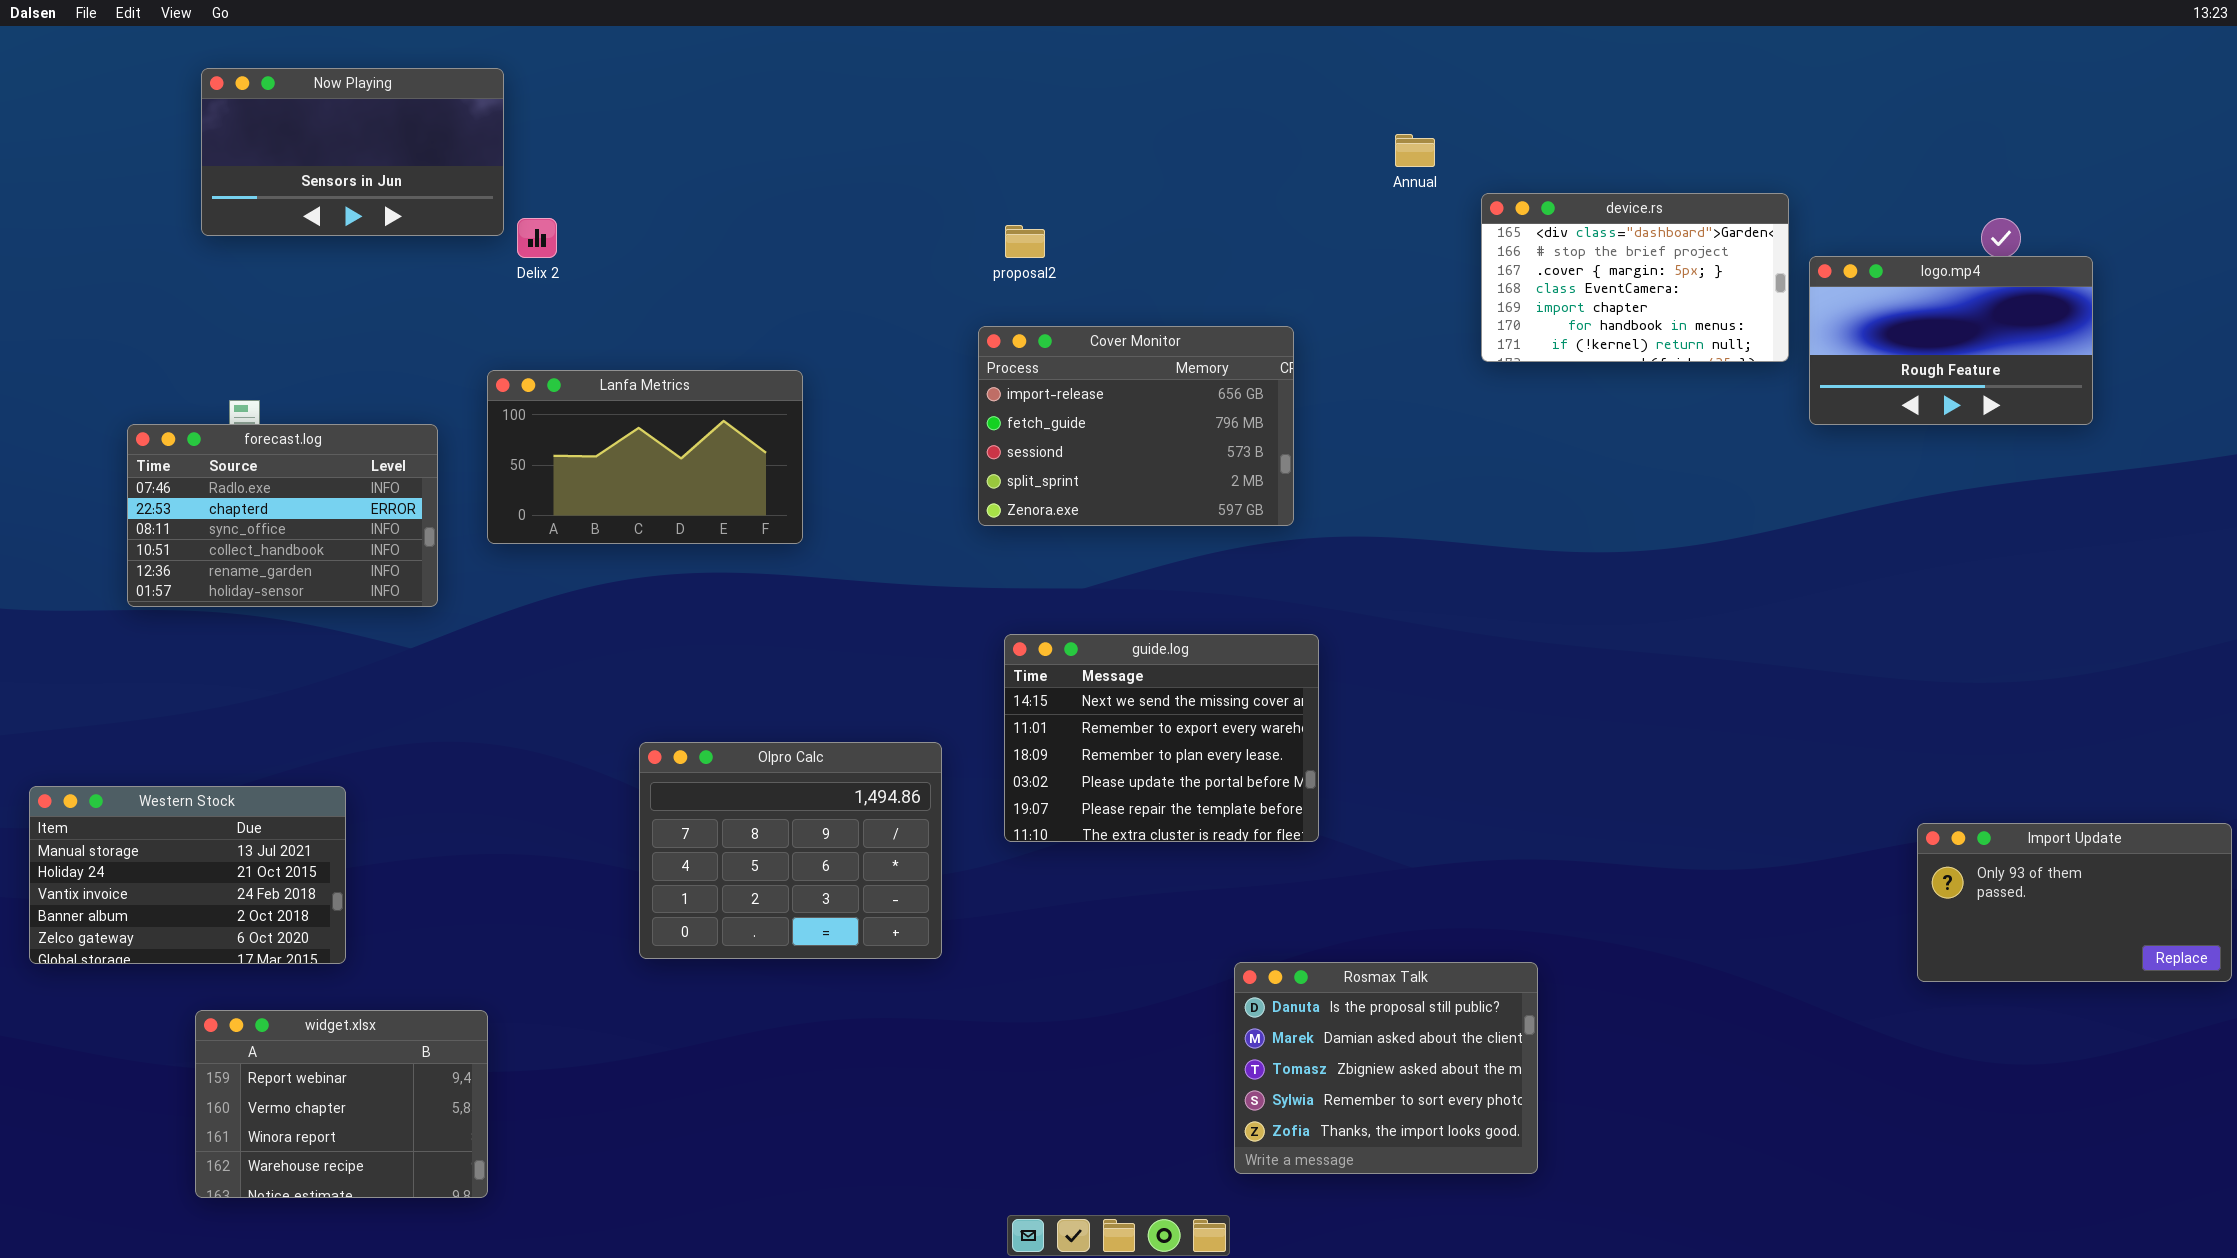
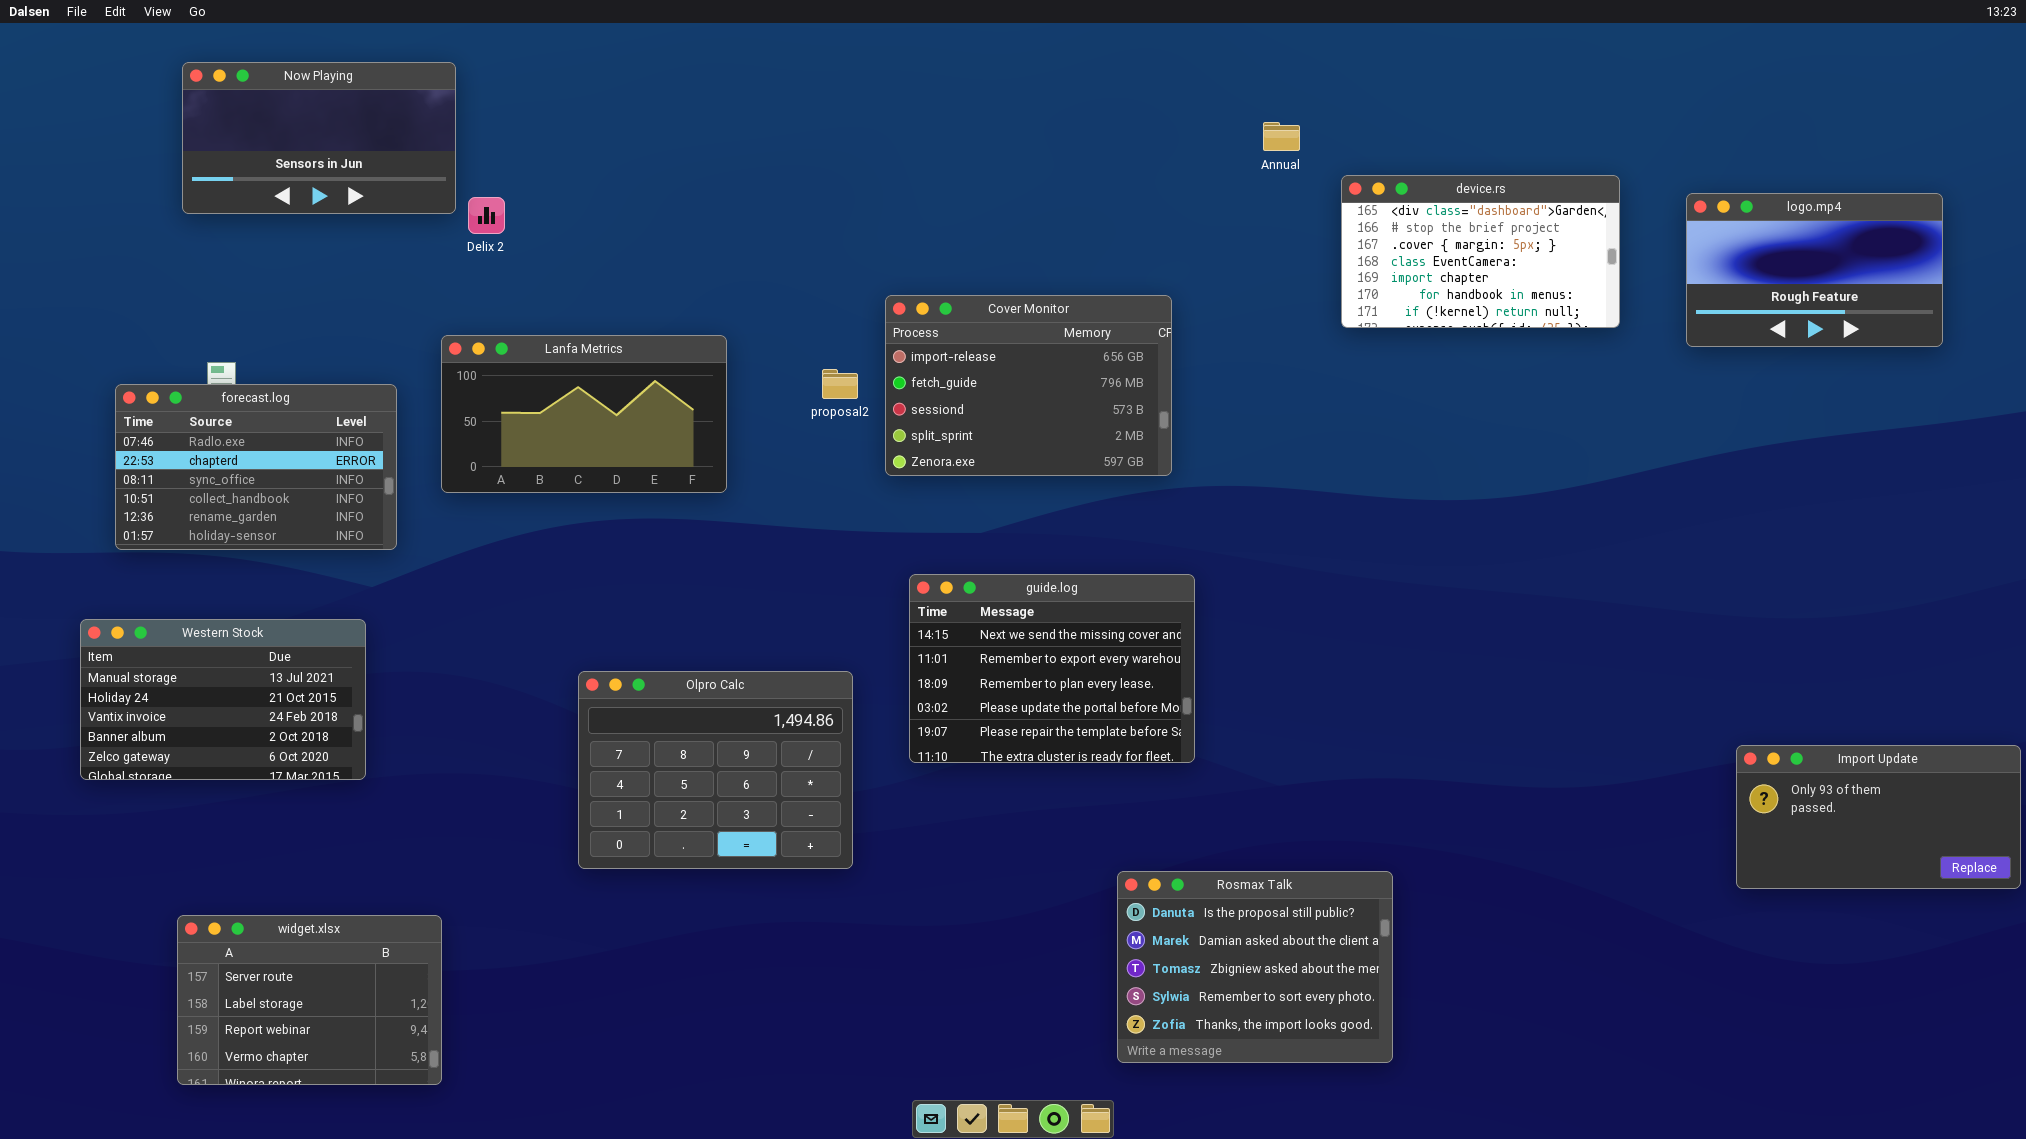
proposal2: [1005,225,1045,258] -> [822,369,858,399], moved
logo.mp4: [1809,256,2093,425] -> [1686,193,1943,347], moved
Western Stock: [29,786,346,964] -> [80,619,366,780], moved
widget.xlsx: [195,1010,488,1198] -> [177,915,442,1085], scrolled up 2 rows

